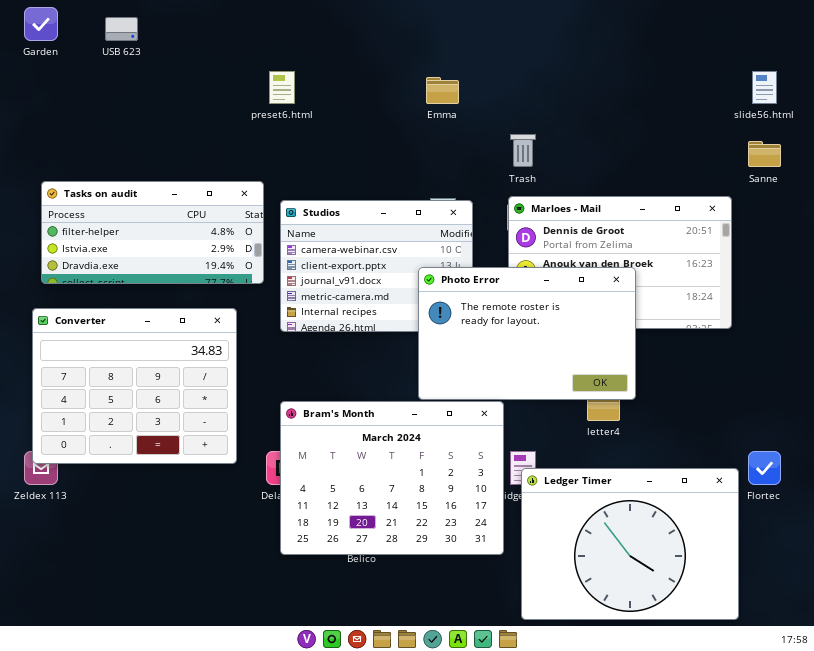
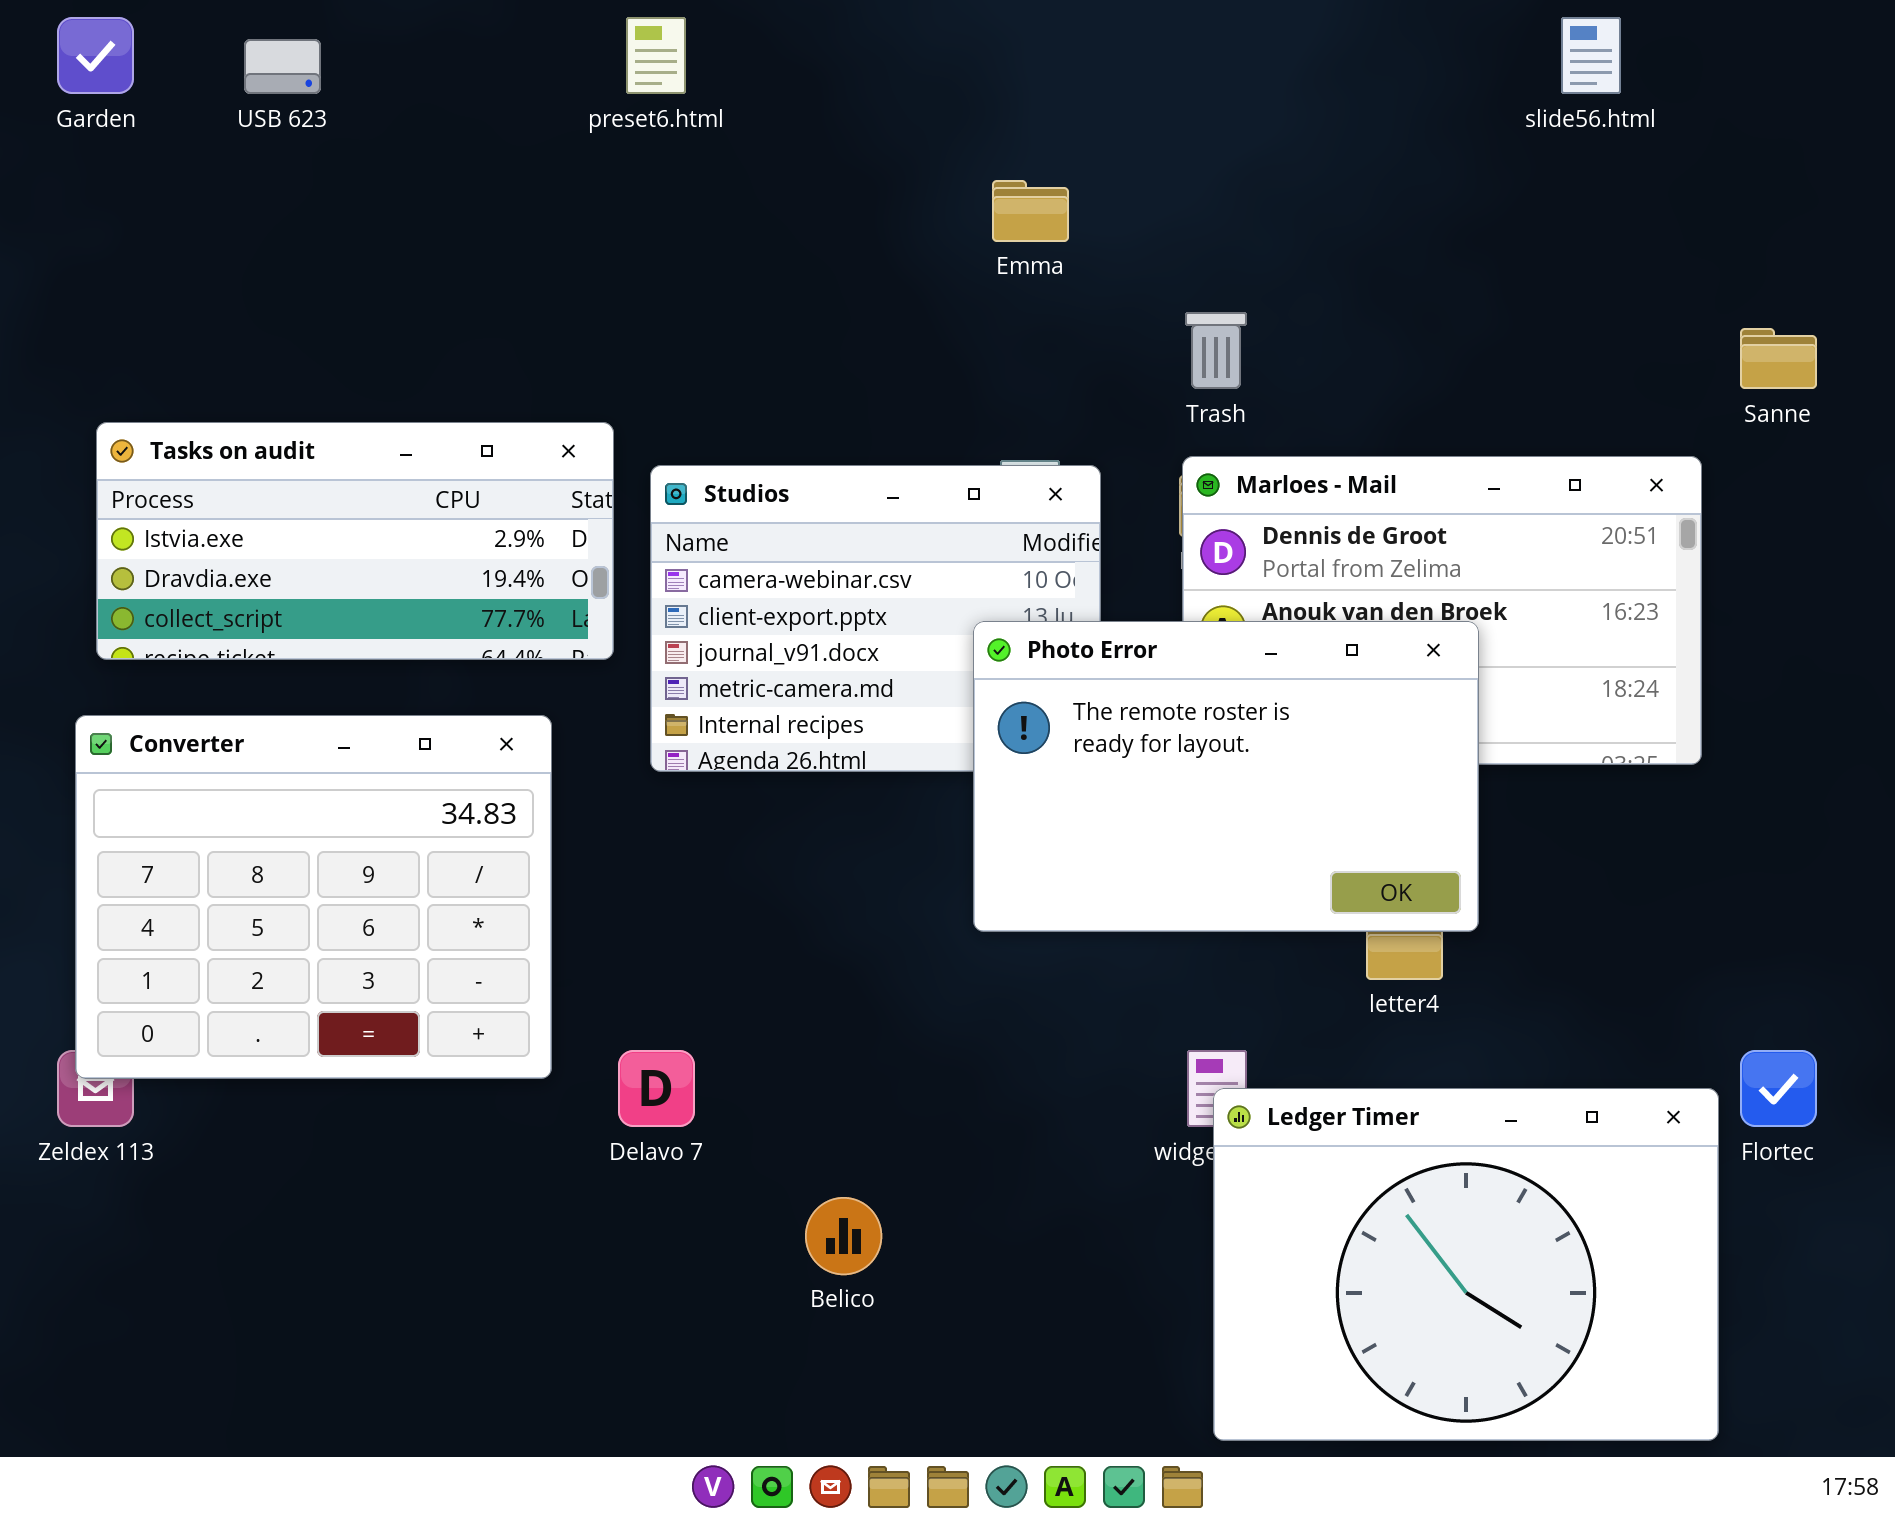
preset6.html: [269,71,295,104] -> [626,17,686,94], moved
slide56.html: [752,71,777,104] -> [1561,17,1621,94], moved
Tasks on audit: [41,181,264,284] -> [96,422,614,660], scrolled down 1 row
Bram's Month: [280,401,504,555] -> none, closed

